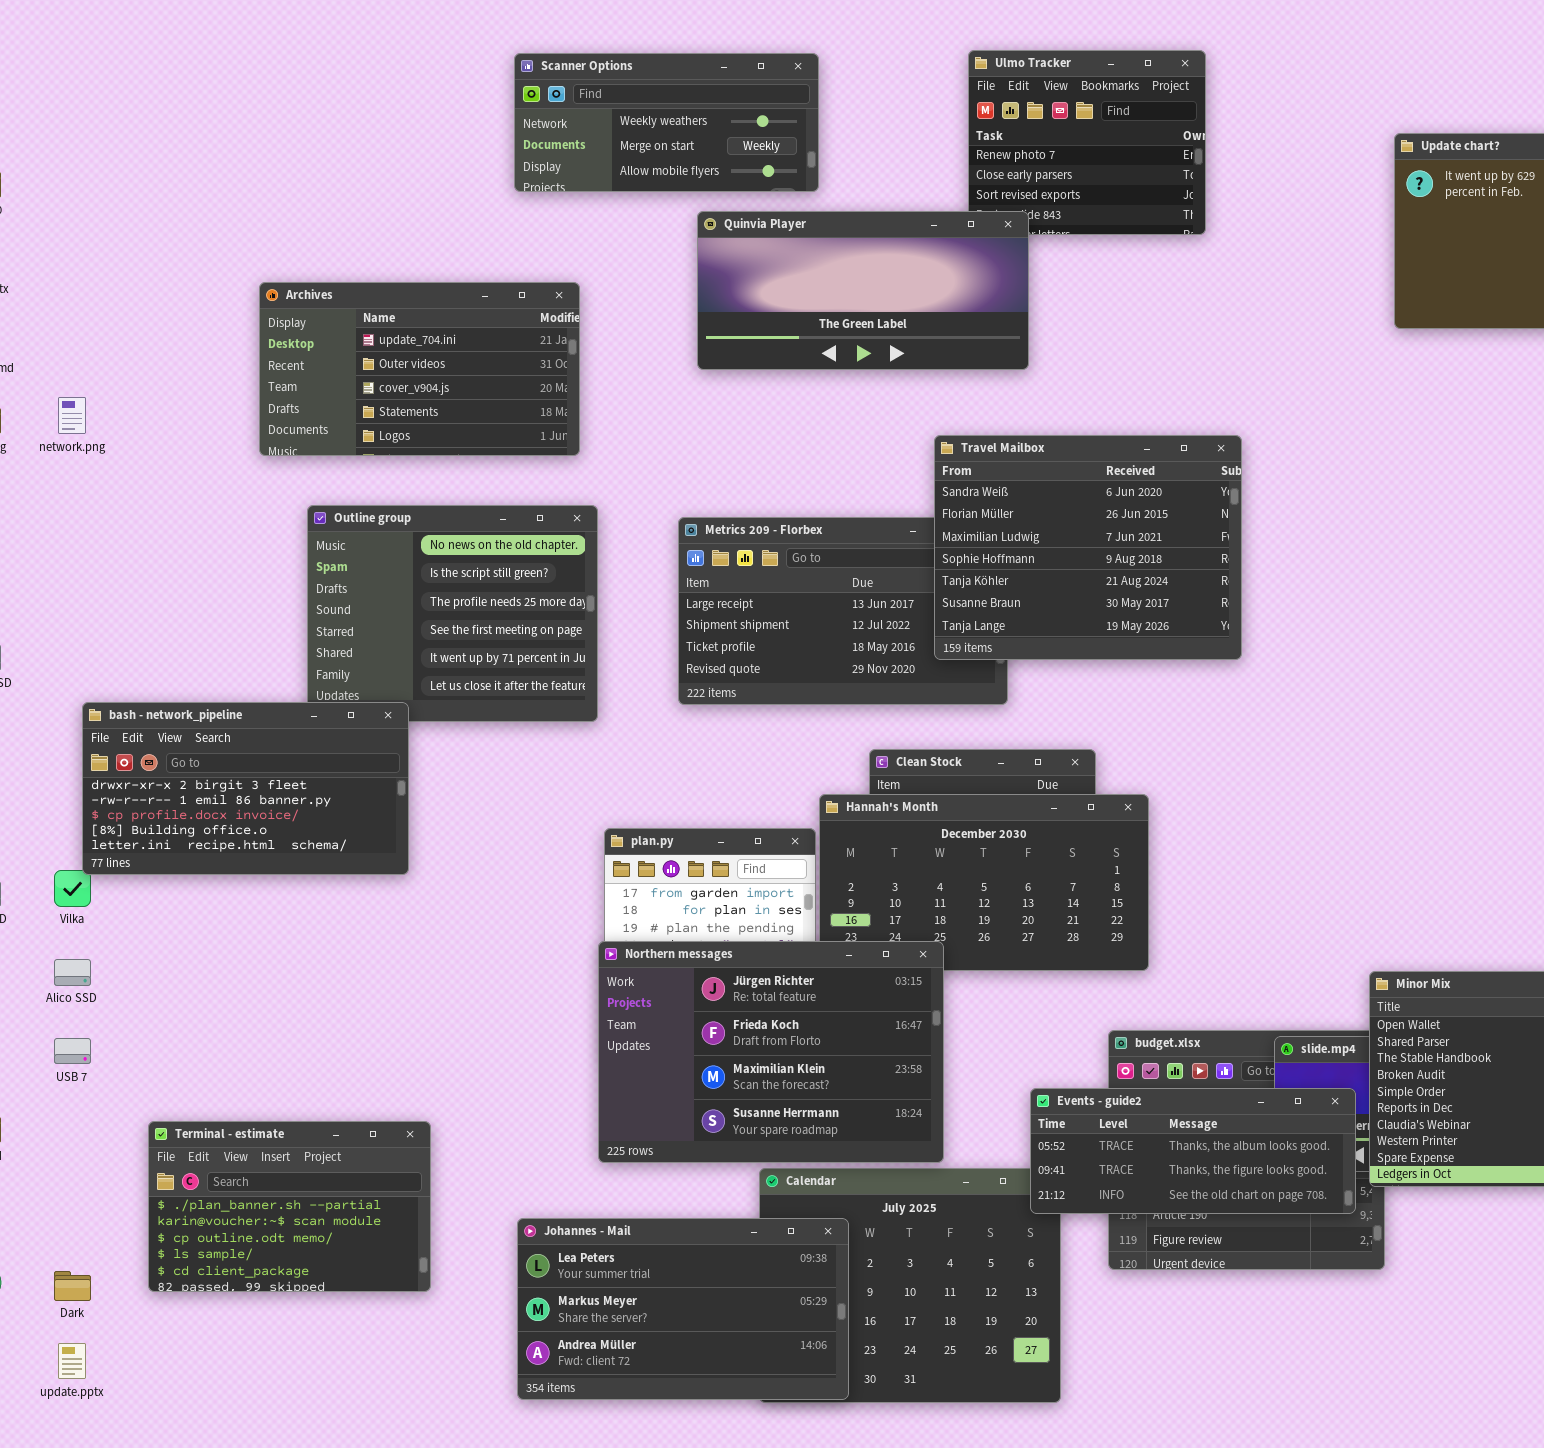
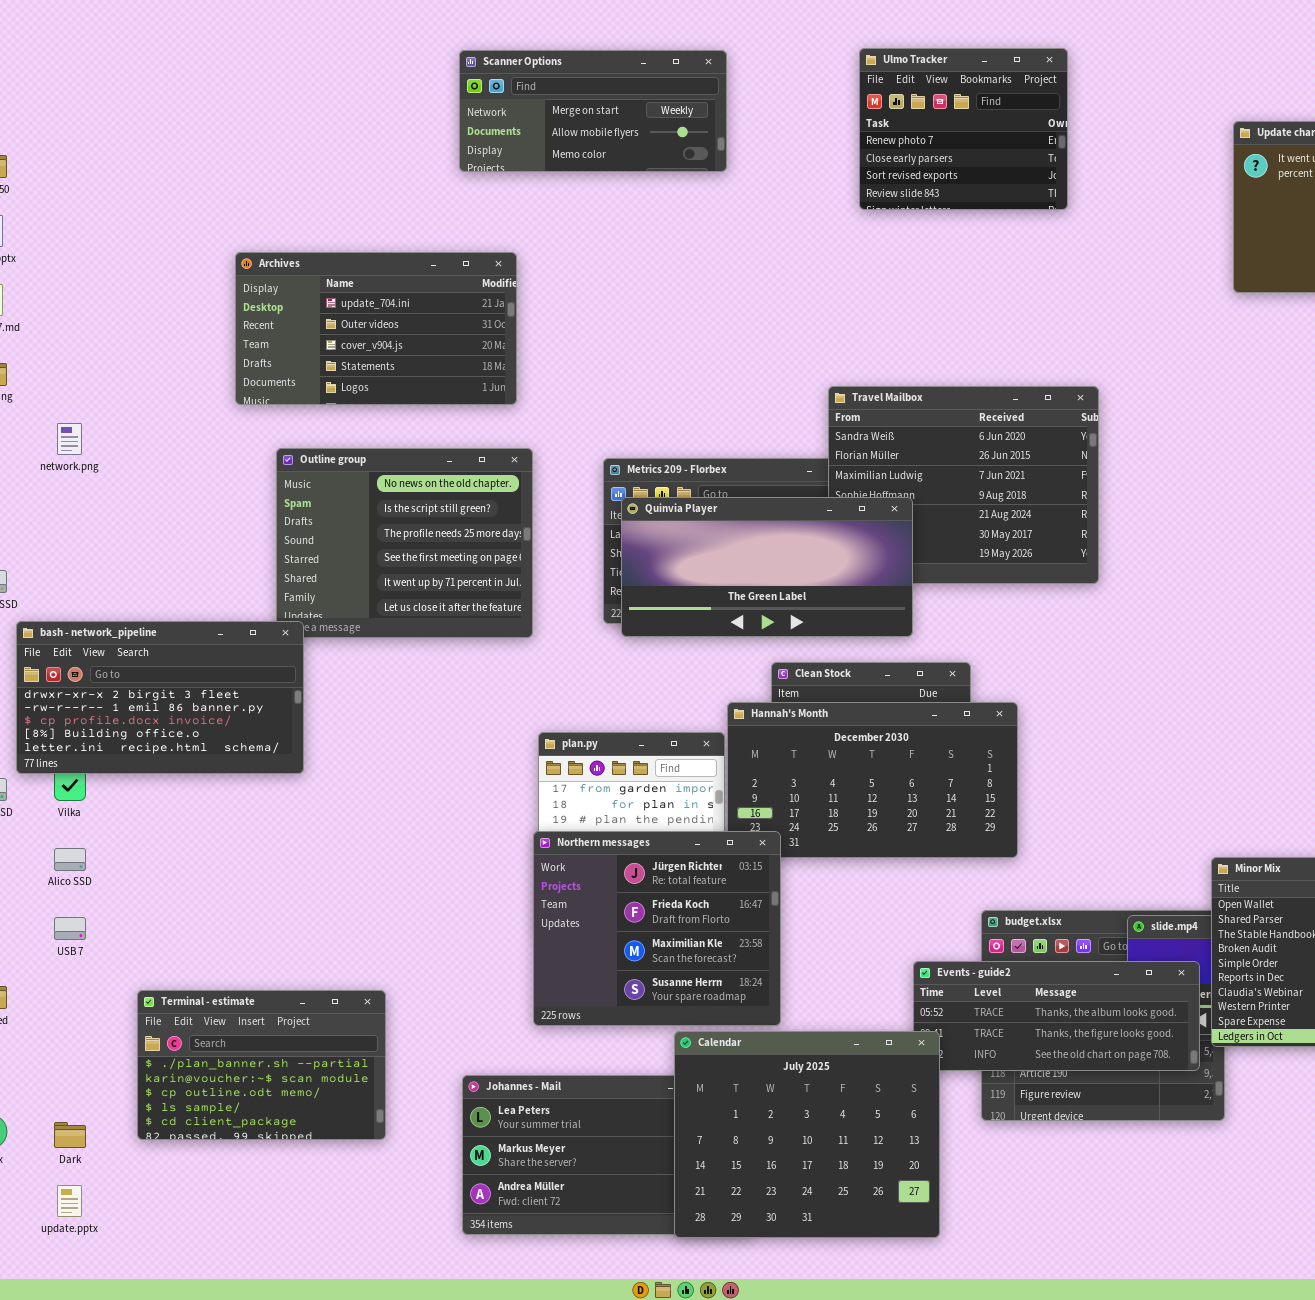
Scanner Options: [514,53,819,192] -> [459,50,727,172], scrolled down 1 row
Quinvia Player: [697,211,1029,370] -> [621,497,913,637], moved
network.png: [58,397,86,434] -> [57,423,82,455], moved
bash - network_pipeline: [82,702,409,875] -> [16,621,304,774], moved
Northern messages: [598,941,944,1163] -> [533,831,781,1026], resized
Calendar: [759,1168,1061,1403] -> [674,1031,940,1238], raised

